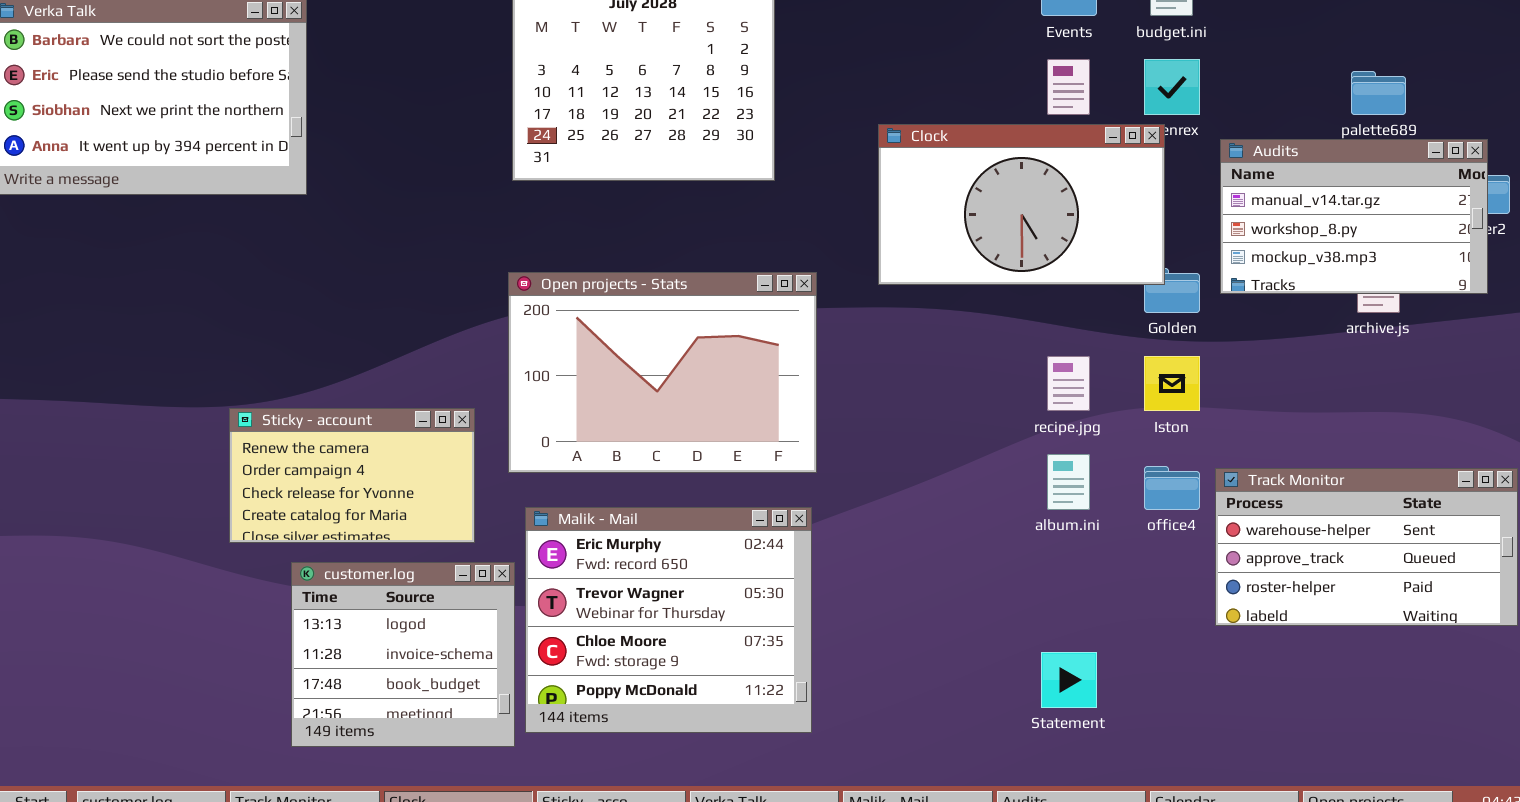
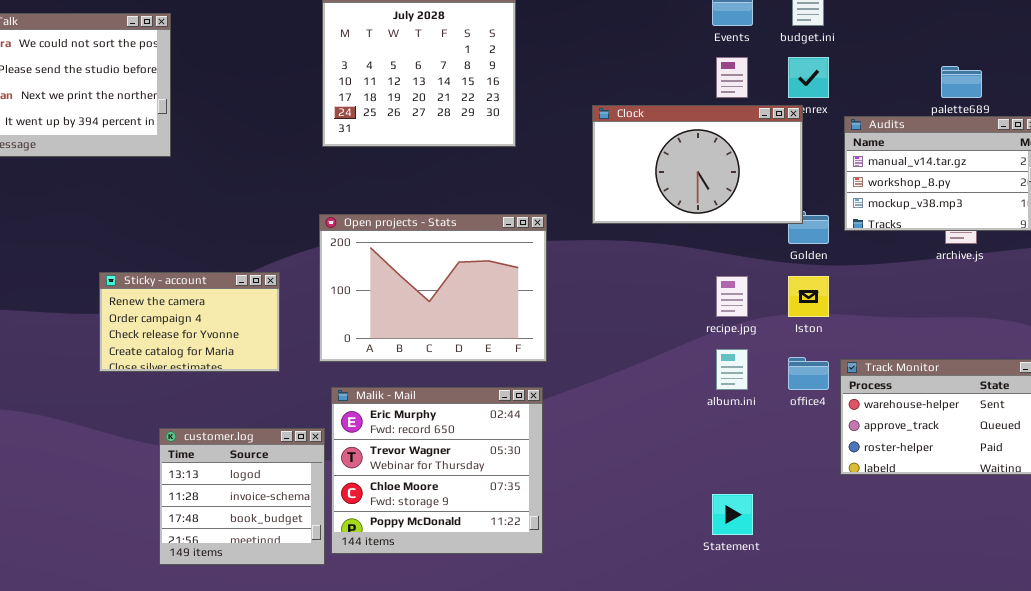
Sticky - account: [229,408,475,543] -> [99,272,280,372], moved

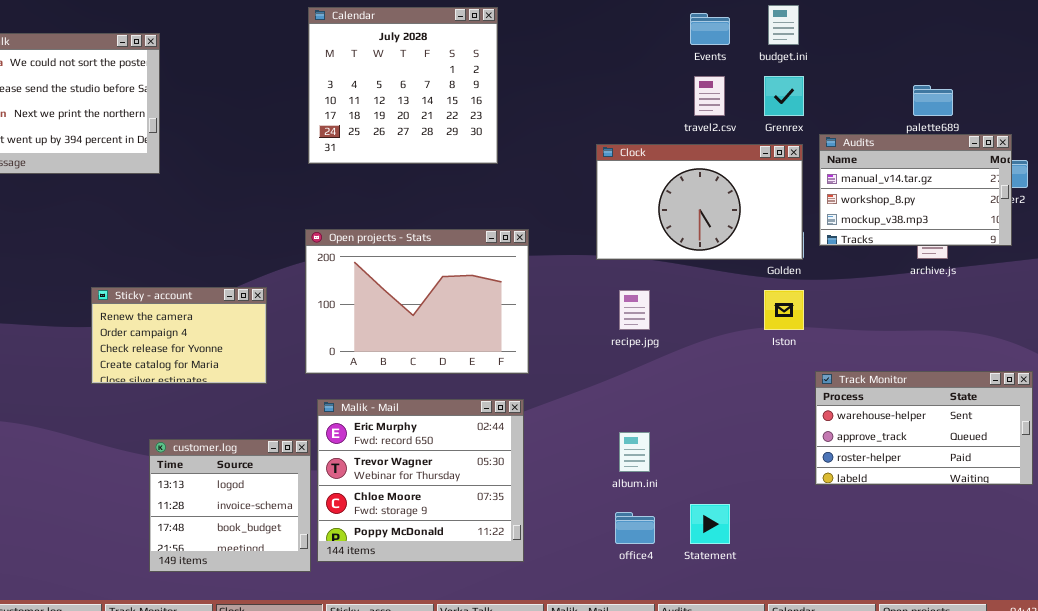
Clock: [592,105,803,224] -> [596,144,803,260], moved
recipe.jpg: [716,276,748,317] -> [619,290,650,330], moved
album.ini: [716,349,748,390] -> [619,432,650,472], moved
office4: [788,357,829,390] -> [615,512,655,544], moved

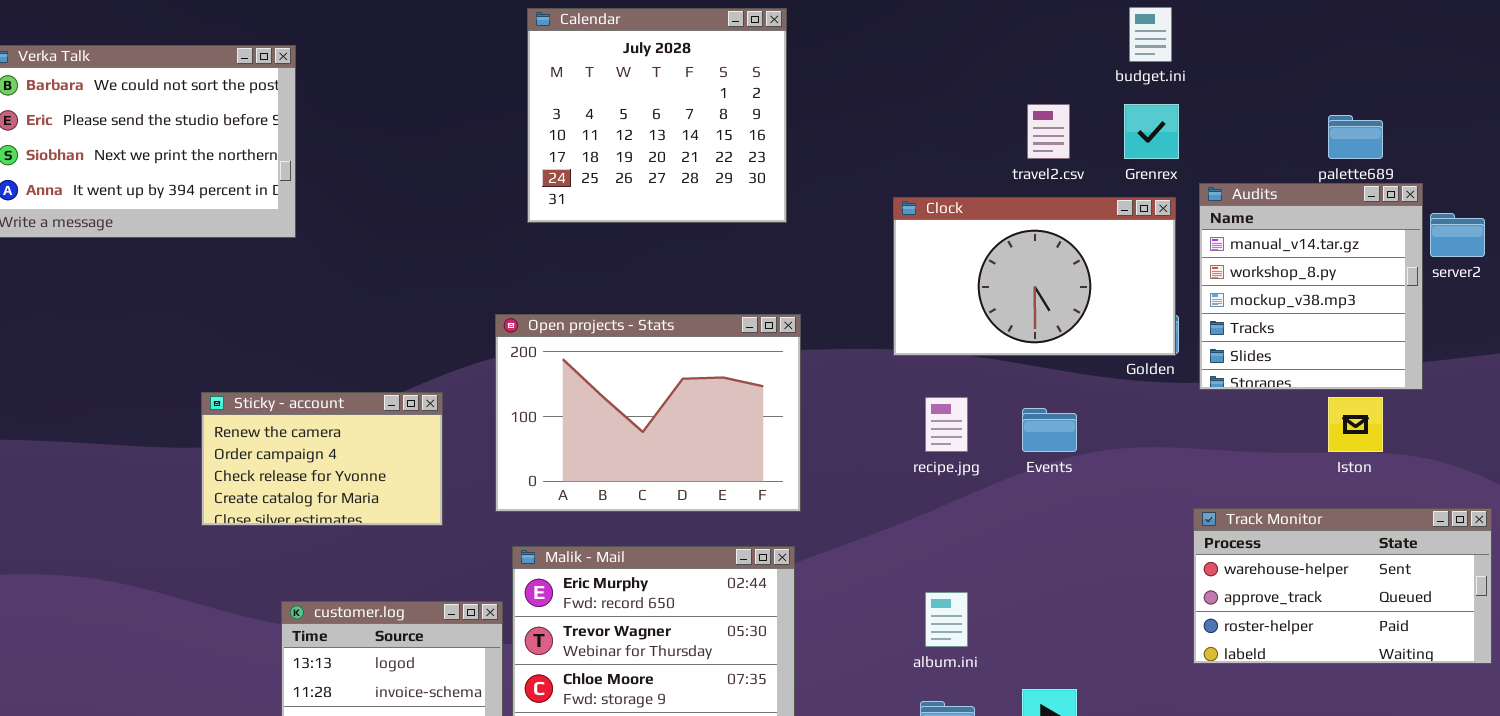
Calendar: [308,7,498,164] -> [527,8,787,223], moved
Events: [690,13,730,45] -> [1022,408,1077,452], moved
Audits: [819,134,1012,246] -> [1199,183,1423,390], resized
Iston: [764,290,804,330] -> [1328,397,1383,452], moved

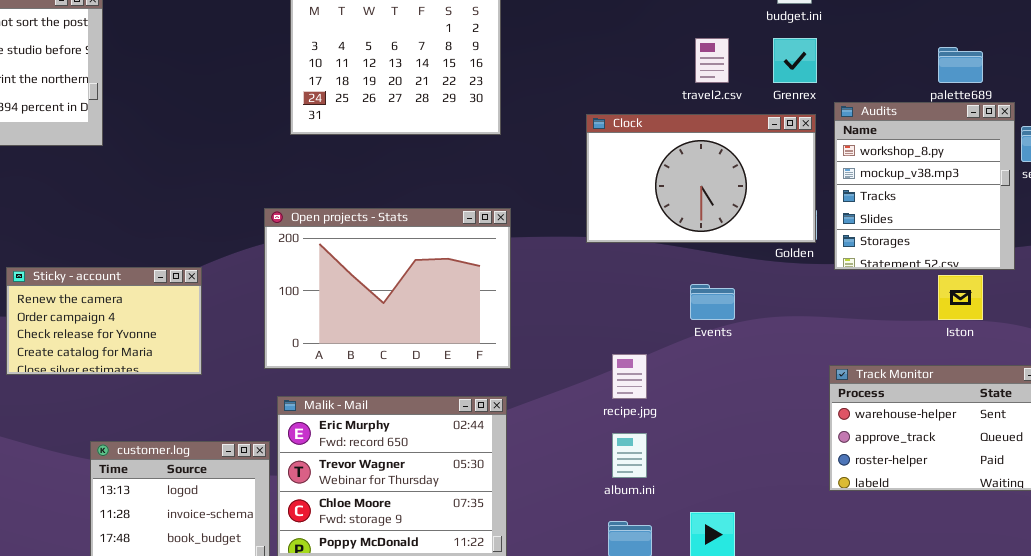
Audits: [1199,183,1423,390] -> [834,102,1015,270], scrolled down 1 row
Sticky - account: [201,392,443,526] -> [6,267,202,375], moved
recipe.jpg: [925,397,968,452] -> [612,354,647,399], moved

